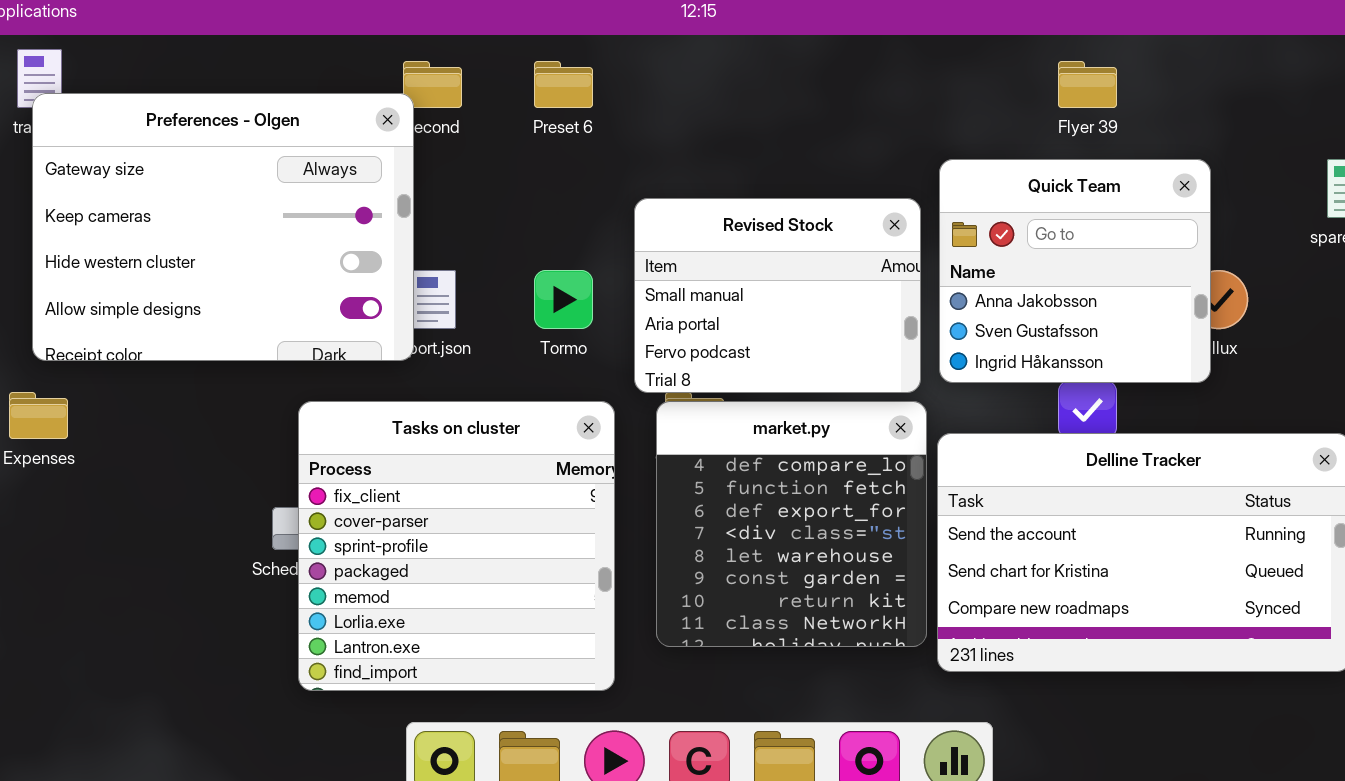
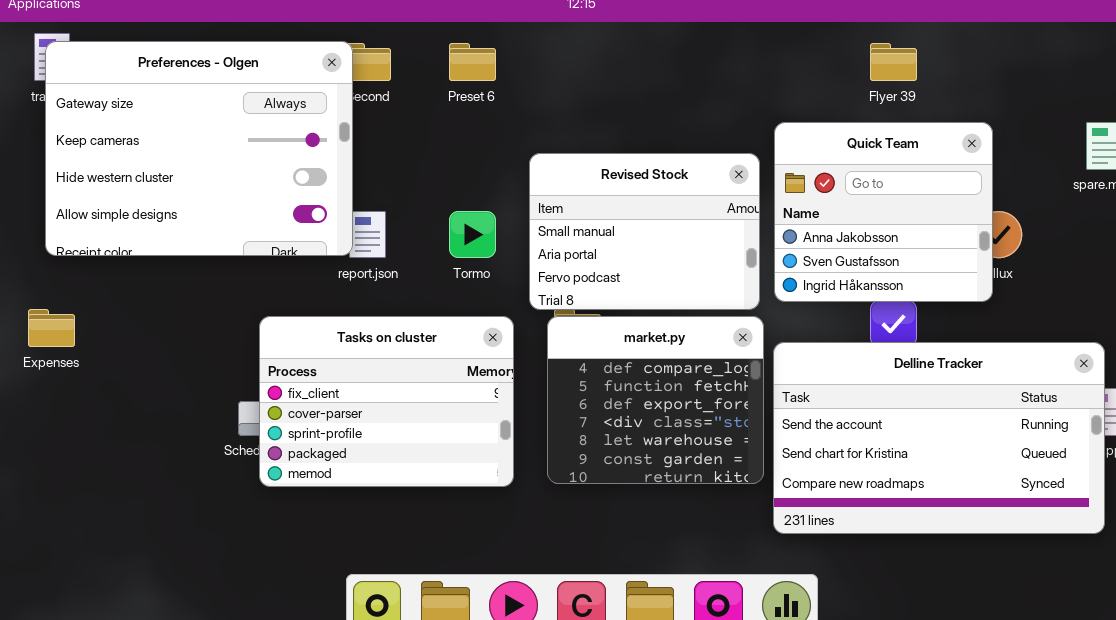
Preferences - Olgen: [32,93,414,361] -> [45,41,353,256], moved
Tasks on cluster: [298,401,615,691] -> [259,316,514,487], resized
market.py: [656,401,927,647] -> [547,316,764,484], resized

